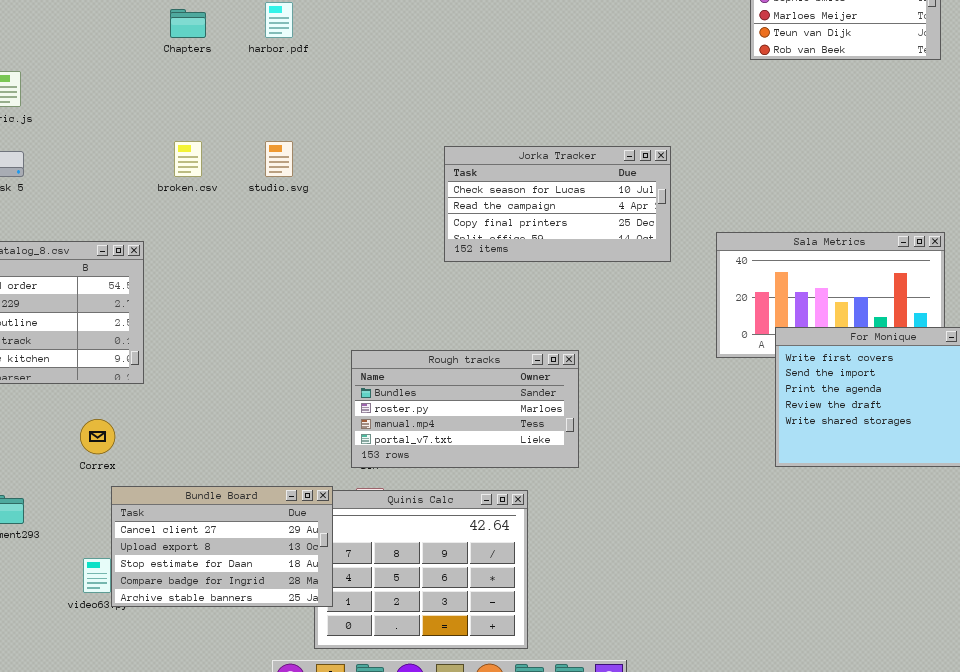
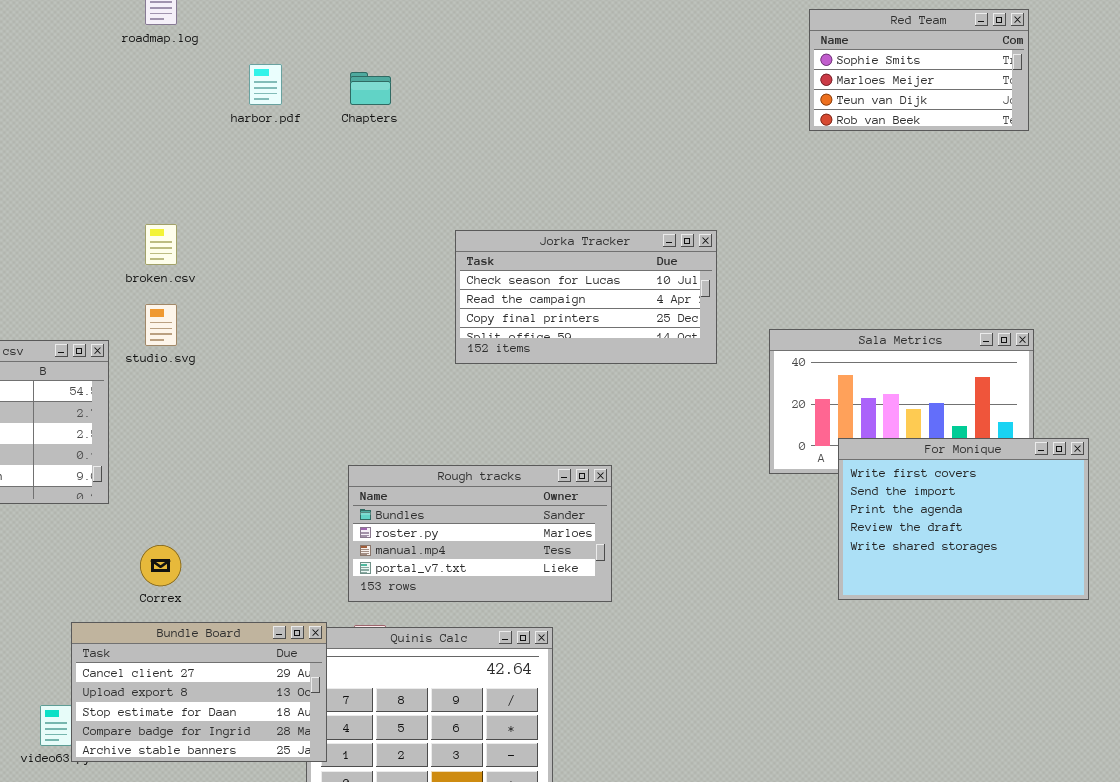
Chapters: [170,9,206,38] -> [350,72,391,105], moved
studio.svg: [265,141,293,177] -> [145,304,177,346], moved
Correx: [80,419,115,454] -> [140,545,181,586], moved

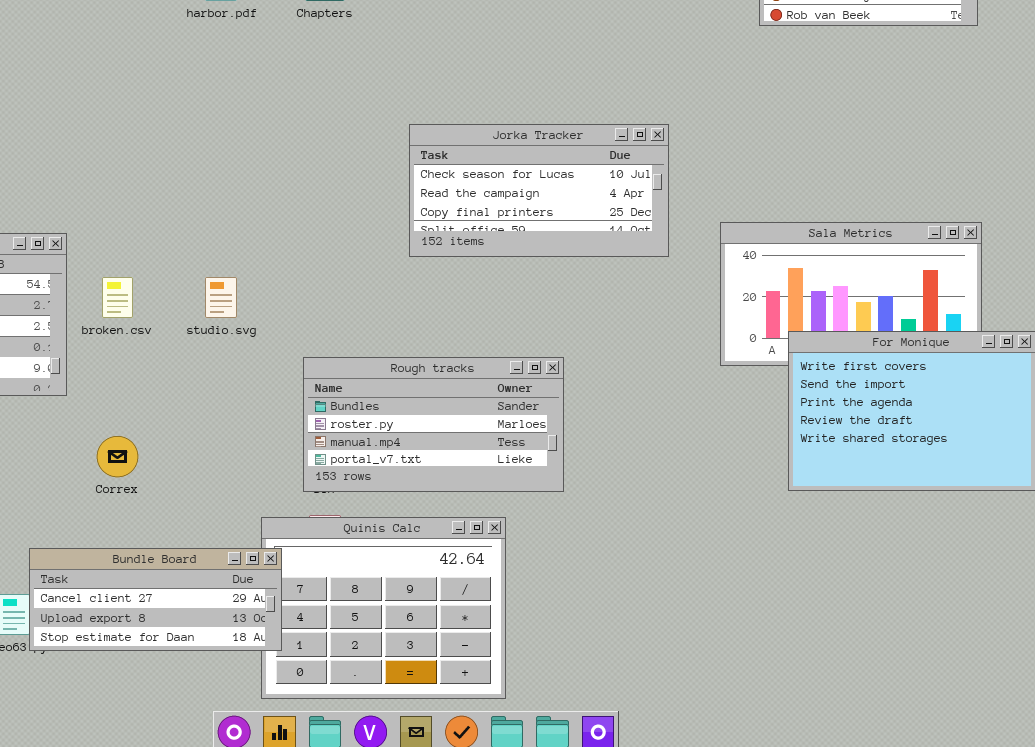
broken.csv: [145,224,177,265] -> [102,277,133,318], moved
studio.svg: [145,304,177,346] -> [205,277,237,318], moved
Bundle Board: [71,622,327,762] -> [29,548,282,651], resized

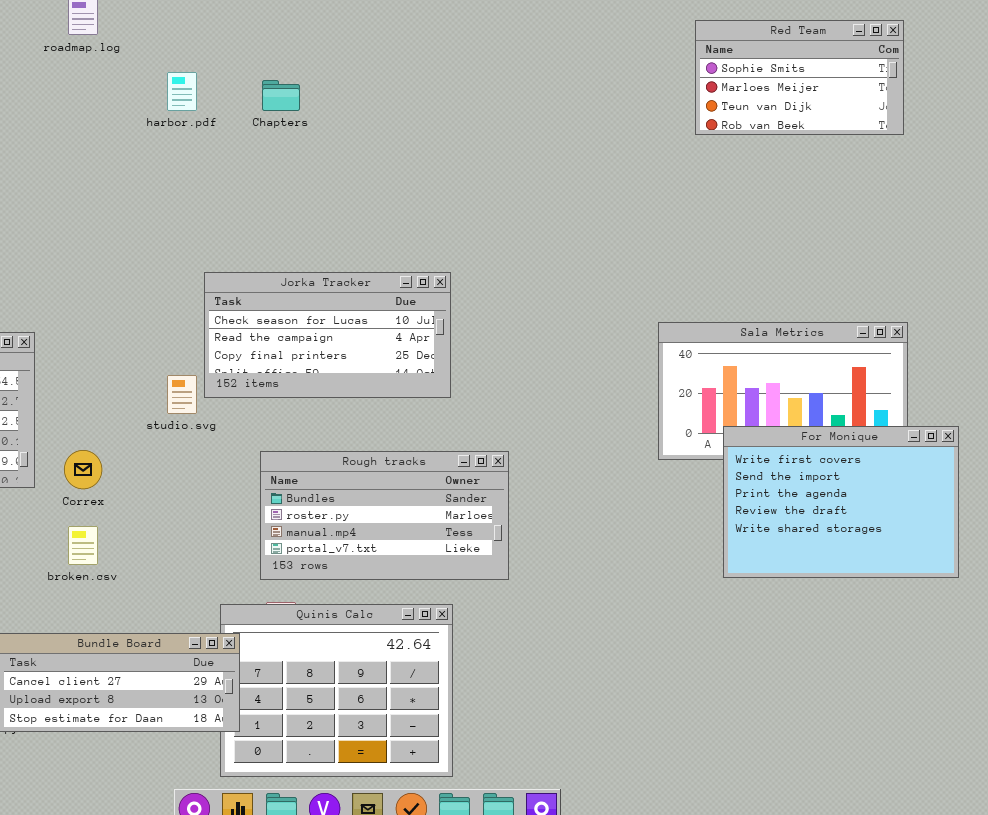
Jorka Tracker: [409,124,669,257] -> [204,272,451,398], moved
broken.csv: [102,277,133,318] -> [68,526,98,565], moved
Correx: [97,436,138,477] -> [64,450,102,489], moved

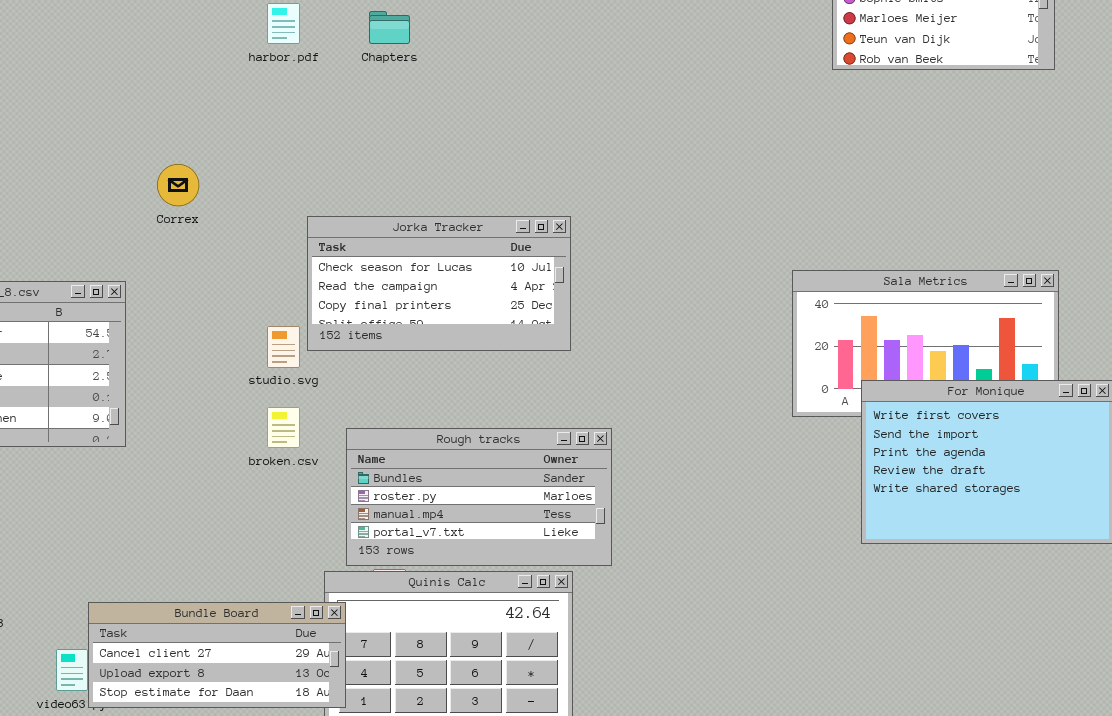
Correx: [64,450,102,489] -> [157,164,199,206], moved
Rough tracks: [260,451,509,580] -> [346,428,612,566], moved
broken.csv: [68,526,98,565] -> [267,407,300,448], moved

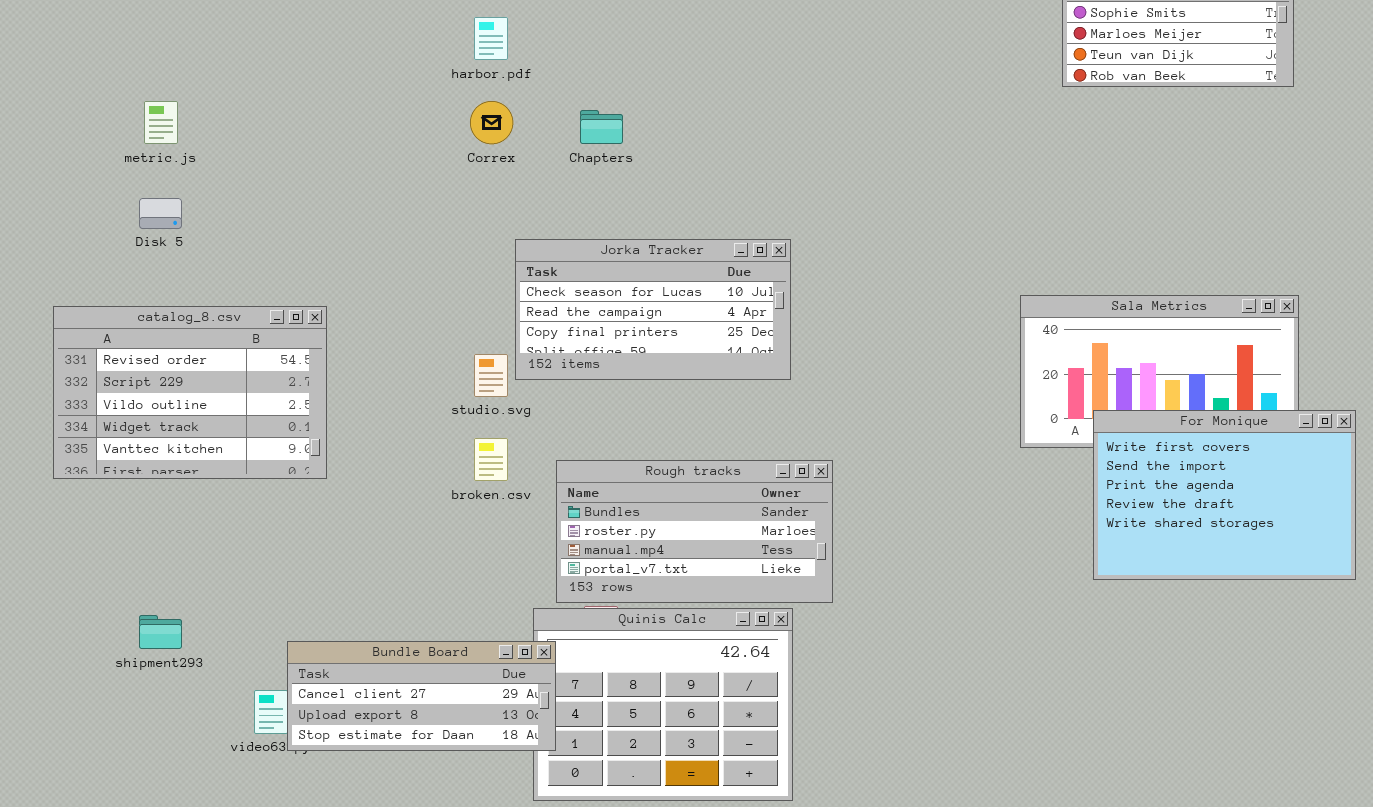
Chapters: [369,11,410,44] -> [580,110,623,144], moved
Correx: [157,164,199,206] -> [470,101,513,144], moved

